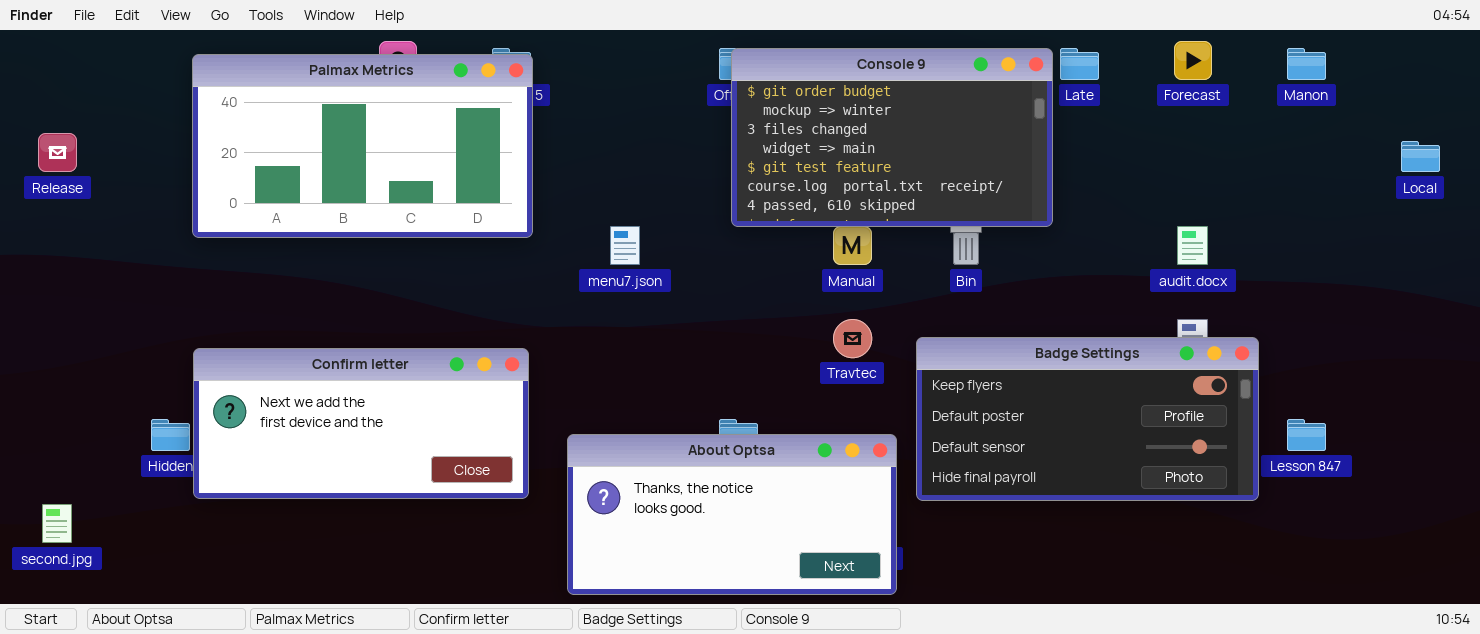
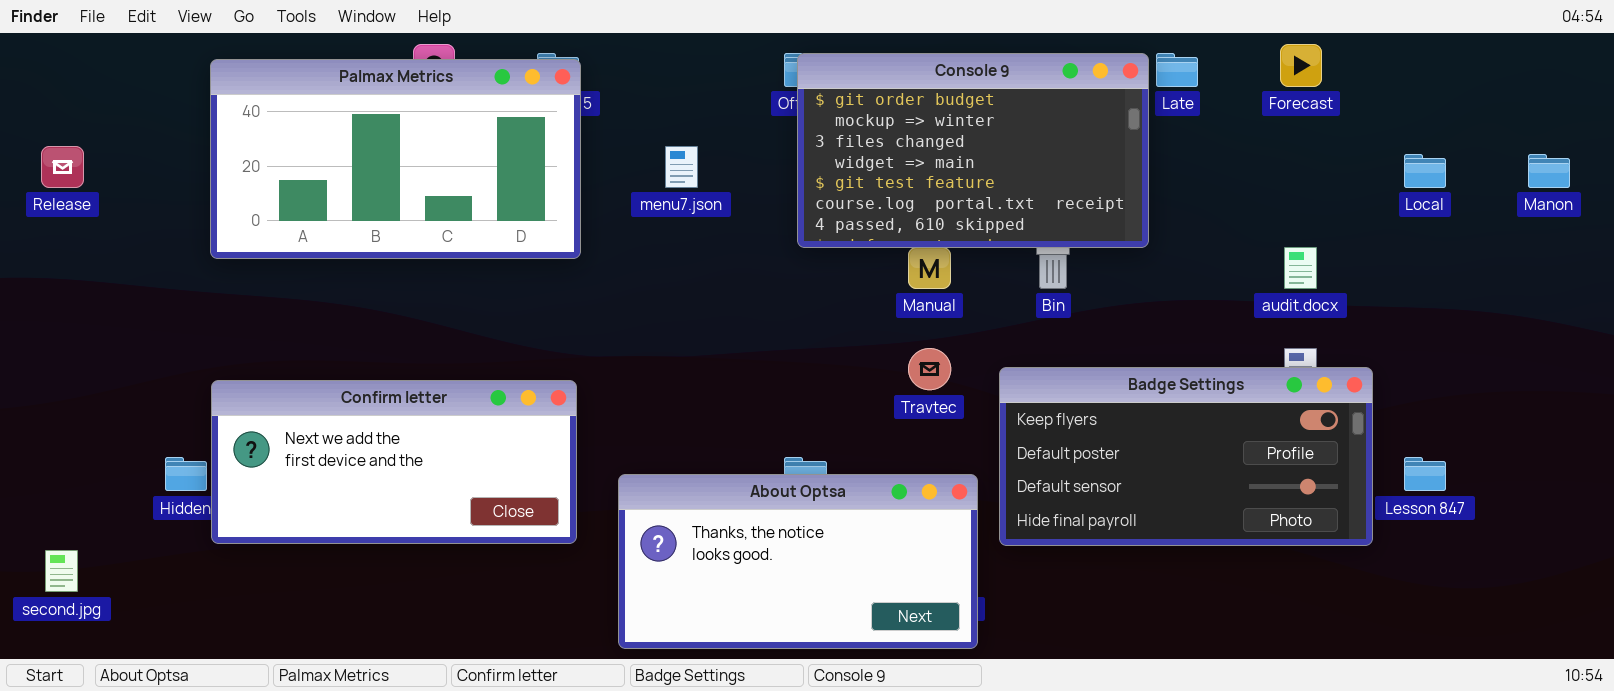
Manon: [1287,48,1326,80] -> [1528,154,1570,188], moved
Local: [1401,141,1440,172] -> [1404,154,1446,188], moved
menu7.json: [610,226,640,265] -> [665,146,698,188], moved

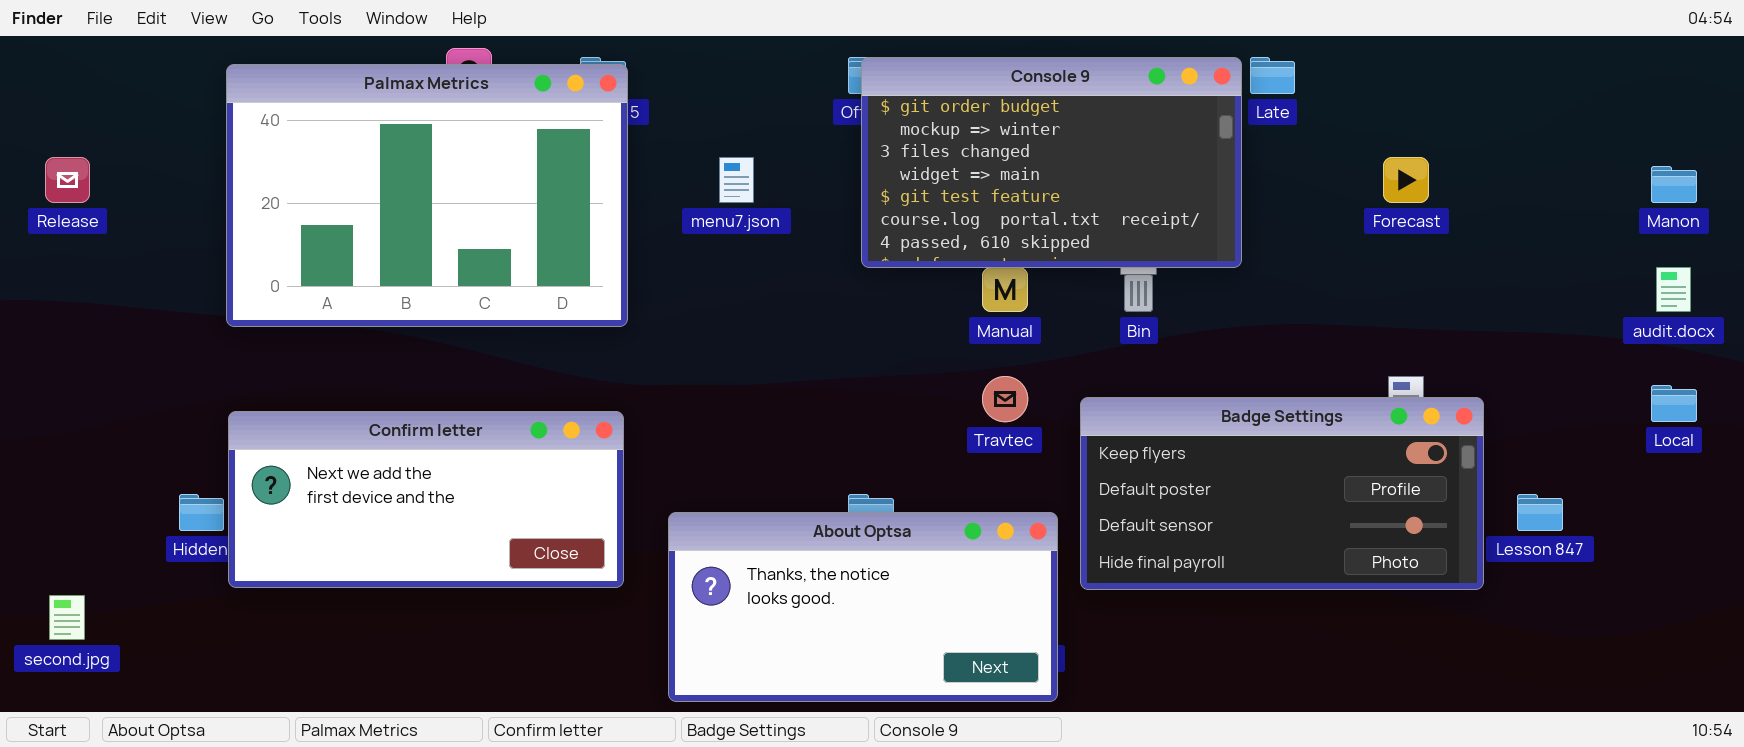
Forecast: [1280,44,1322,87] -> [1383,157,1429,203], moved
Palmax Metrics: [210,59,581,259] -> [226,64,628,327], resized
Local: [1404,154,1446,188] -> [1651,385,1697,422], moved
audit.docx: [1284,247,1317,289] -> [1656,267,1691,312], moved

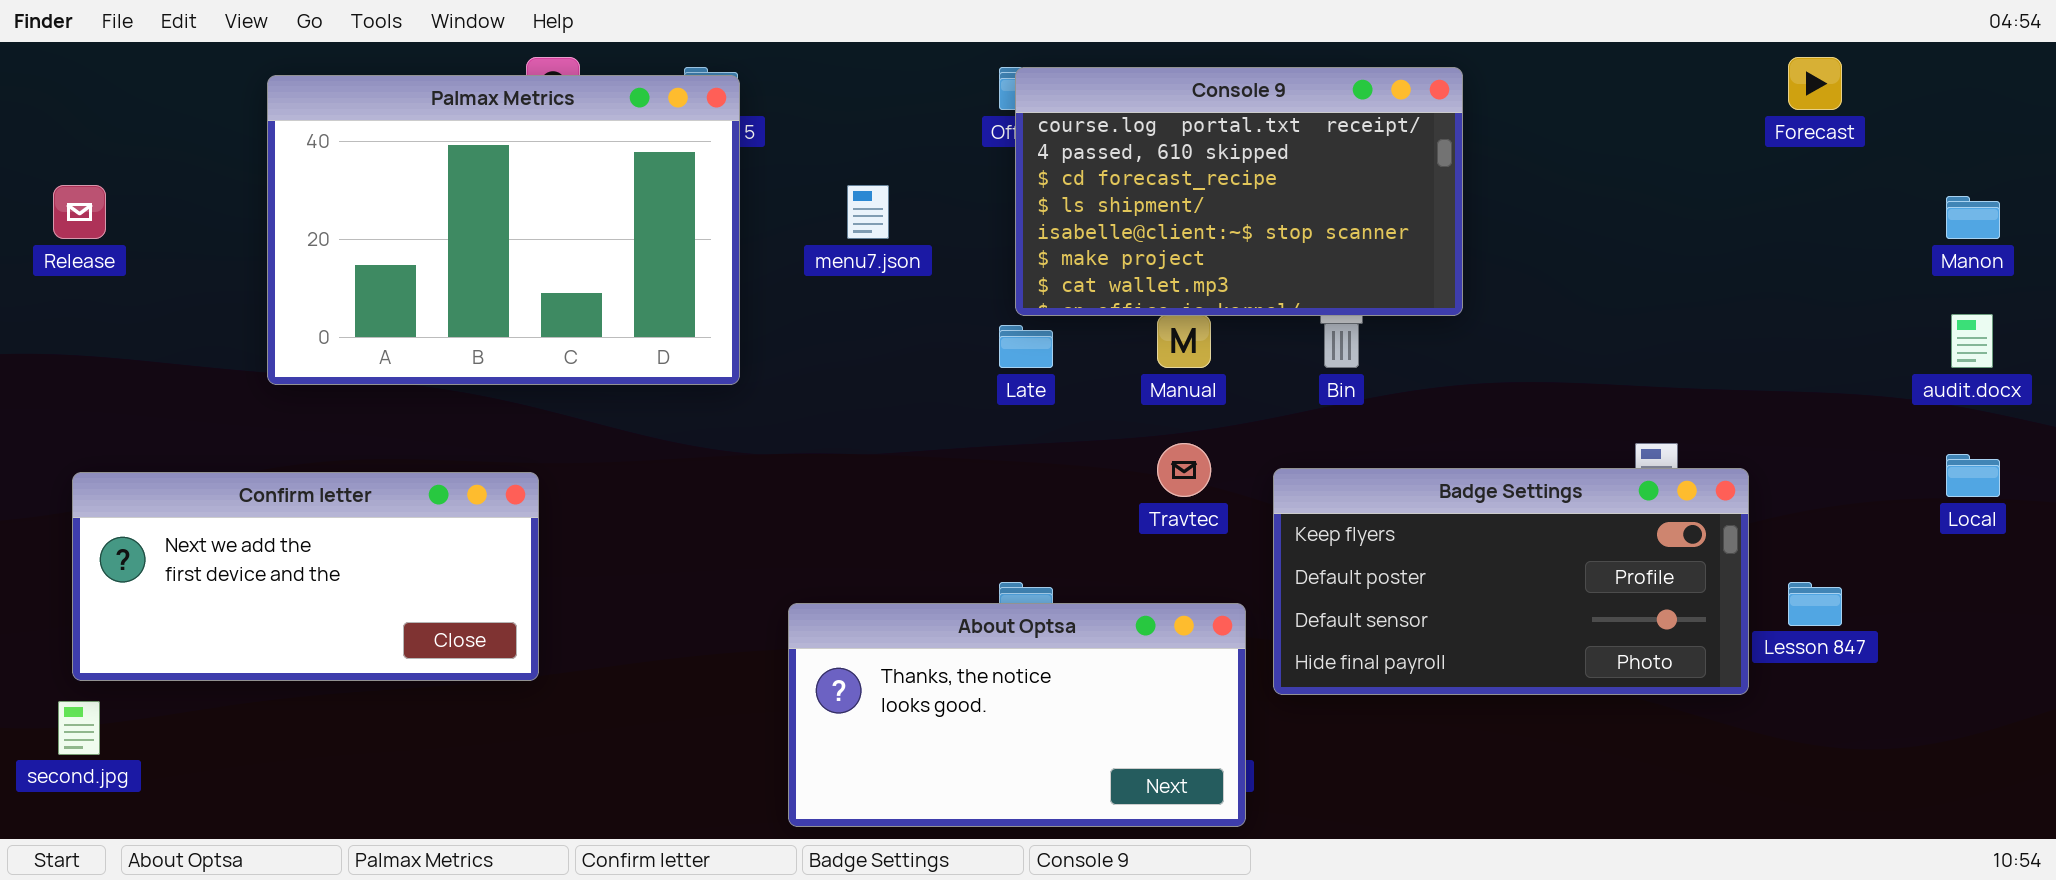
Console 9: [861,57,1242,268] -> [1015,67,1463,316], scrolled down 5 rows
Late: [1250,57,1295,94] -> [999,325,1053,368], moved
Forecast: [1383,157,1429,203] -> [1788,57,1842,110], moved
Confirm letter: [228,411,624,588] -> [72,472,539,681], moved

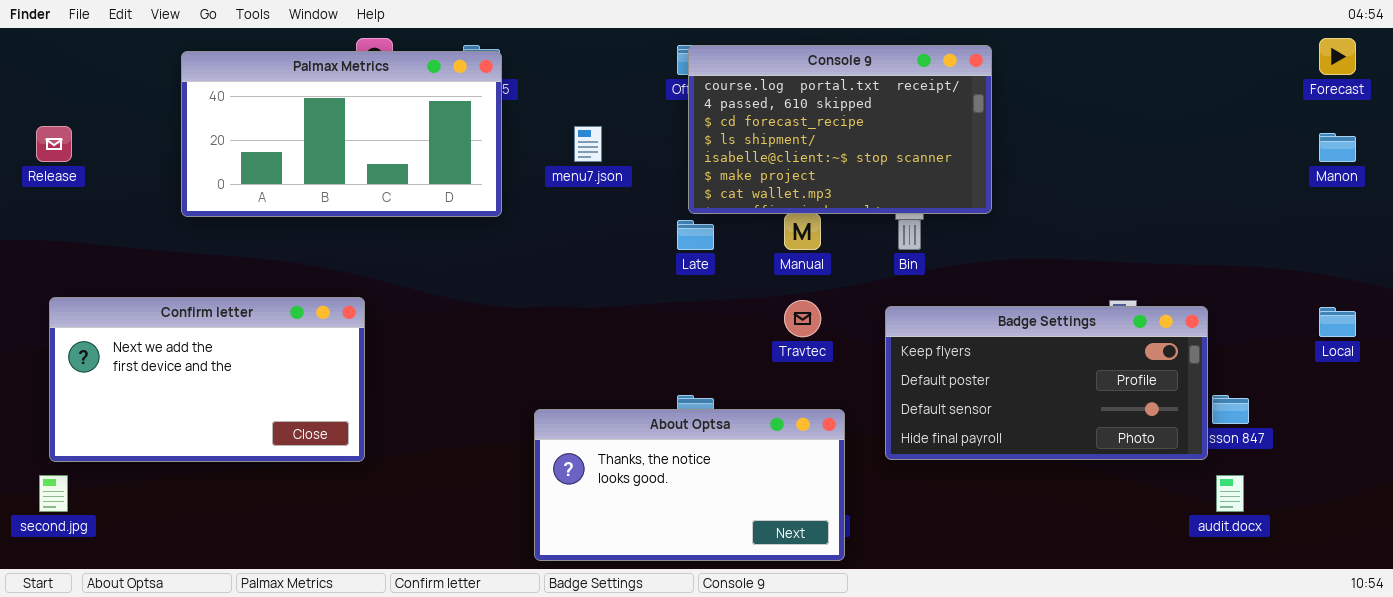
Forecast: [1788,57,1842,110] -> [1319,38,1356,75], moved
Palmax Metrics: [267,75,740,385] -> [181,51,502,217], resized
audit.docx: [1951,314,1993,368] -> [1216,475,1244,512], moved
Badge Settings: [1273,468,1749,695] -> [885,306,1208,460], moved
Confirm letter: [72,472,539,681] -> [49,297,365,462], resized

